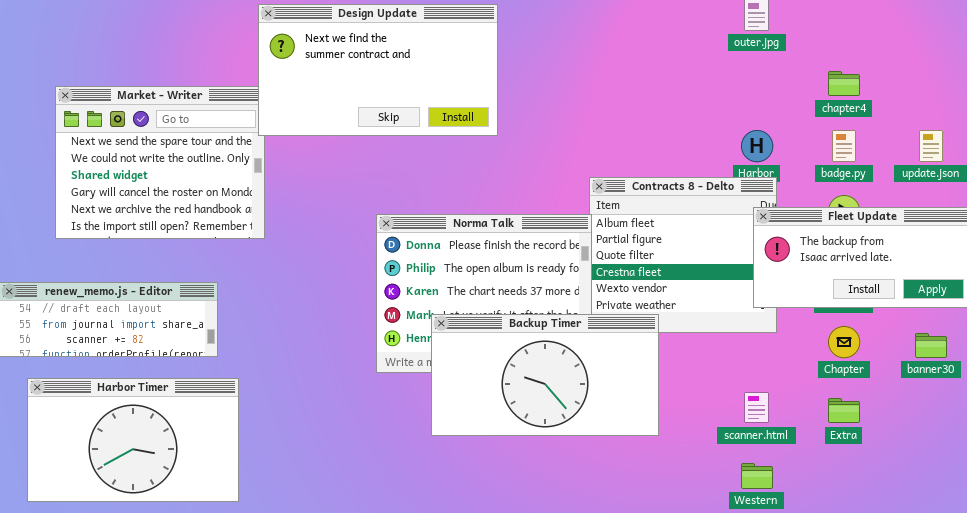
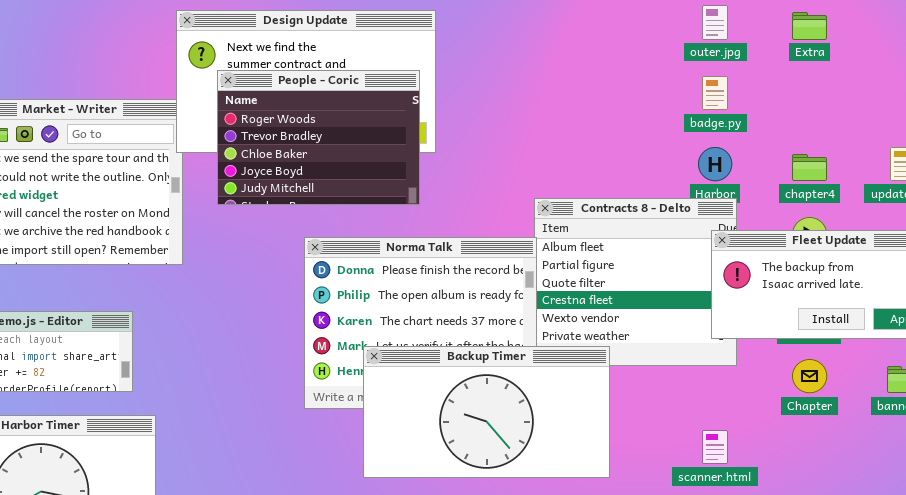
People - Coric: none -> [217,70,420,205], opened
chapter4: [828,71,860,96] -> [792,154,827,181], moved
badge.py: [832,130,856,162] -> [702,76,728,110], moved
Extra: [828,398,860,423] -> [792,12,827,40], moved

